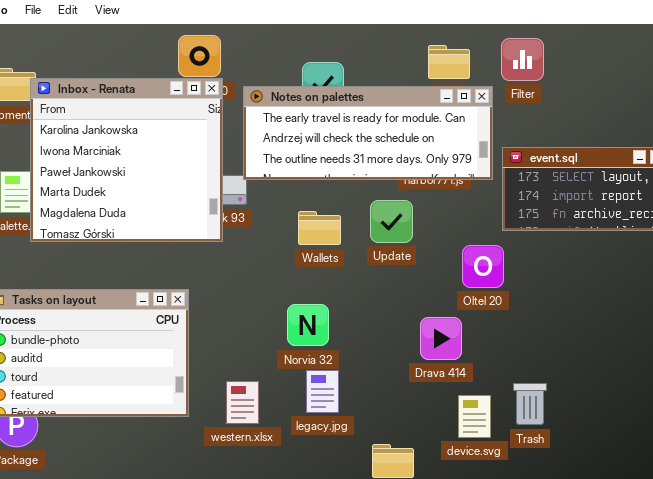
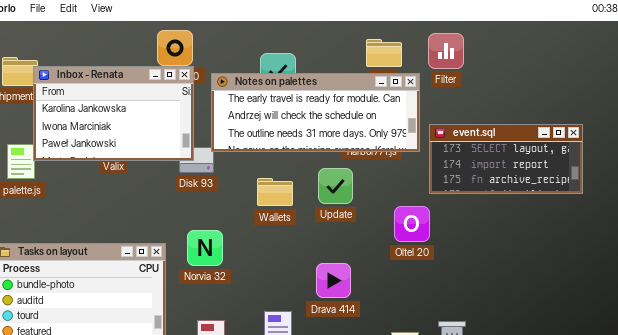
Inbox - Renata: [30,78,223,242] -> [33,66,194,161], resized
Norvia 32: [287,304,329,346] -> [187,230,223,266], moved
Drava 414: [420,317,462,360] -> [316,263,351,298], moved

